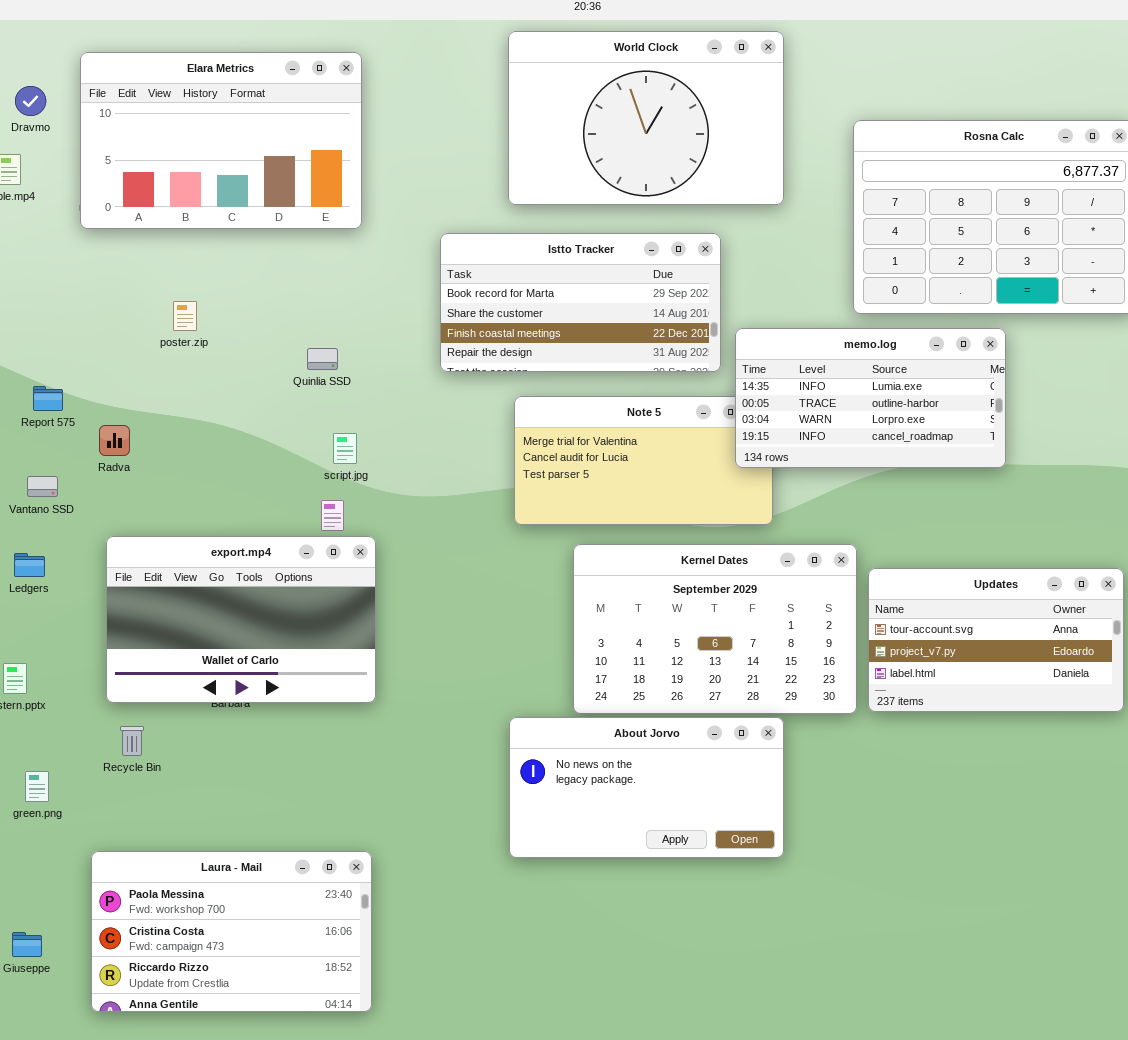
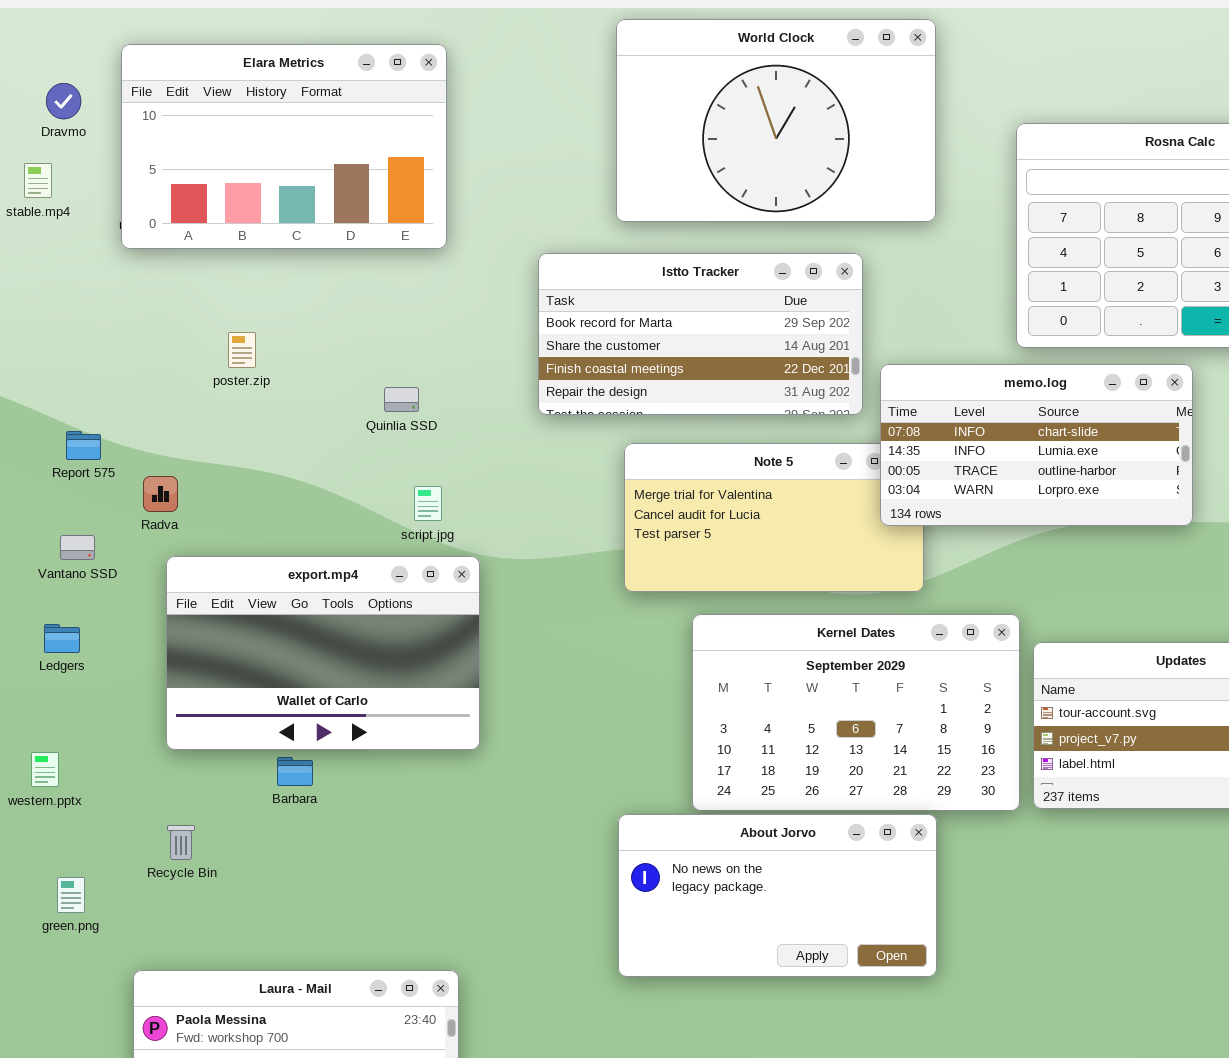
memo.log: [735,328,1006,468] -> [880,364,1193,526], scrolled up 1 row
export.mp4: [106,536,376,703] -> [166,556,480,750], moved

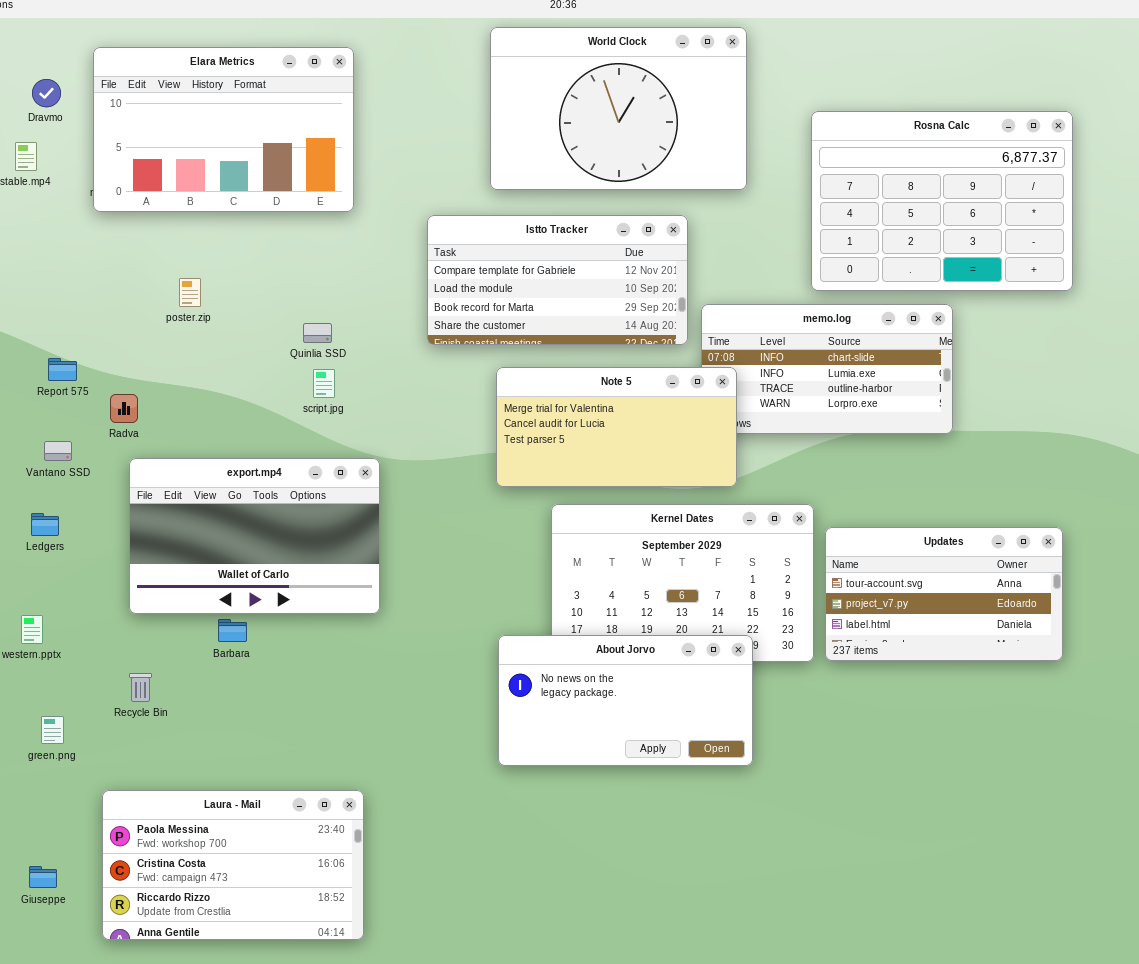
Istto Tracker: [538,253,863,415] -> [427,215,688,345], scrolled up 2 rows
Note 5: [624,443,924,592] -> [496,367,737,487], raised
script.jpg: [414,486,442,521] -> [313,369,335,398], moved
About Jorvo: [618,814,937,977] -> [498,635,753,766], moved

